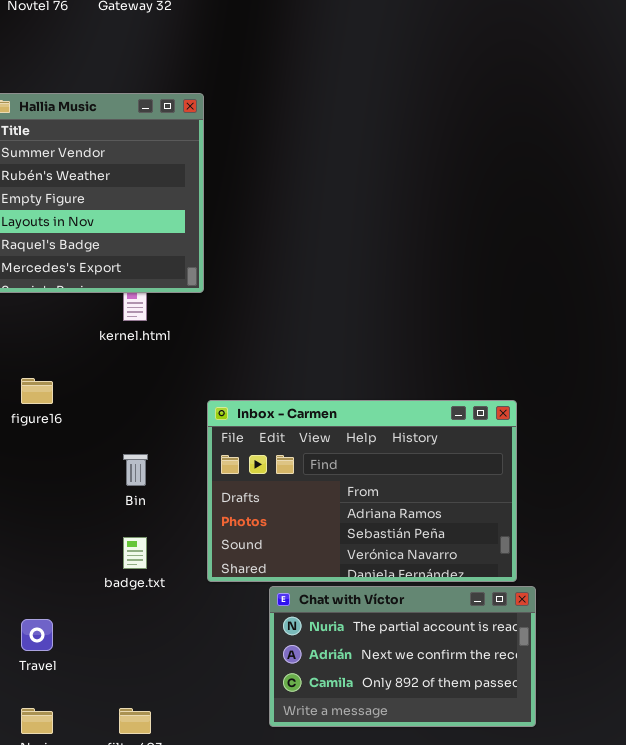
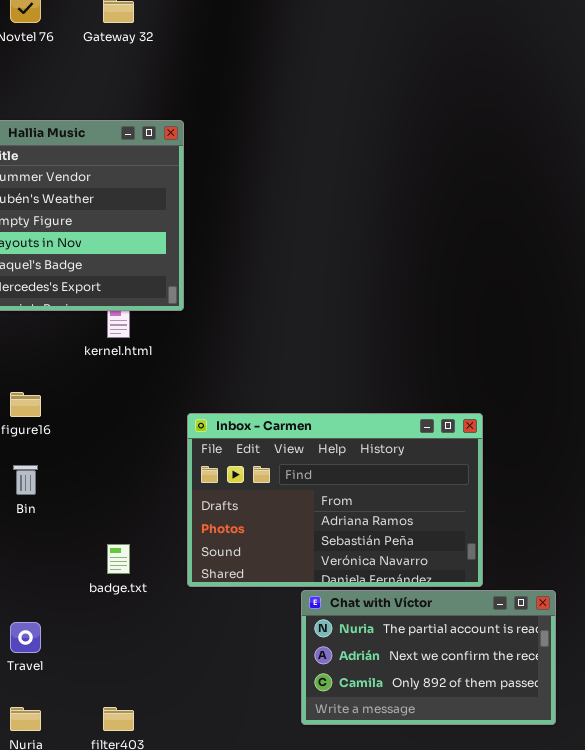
Bin: [123,454,148,486] -> [13,465,38,495], moved
Chat with Víctor: [269,586,536,727] -> [301,590,556,725], moved

